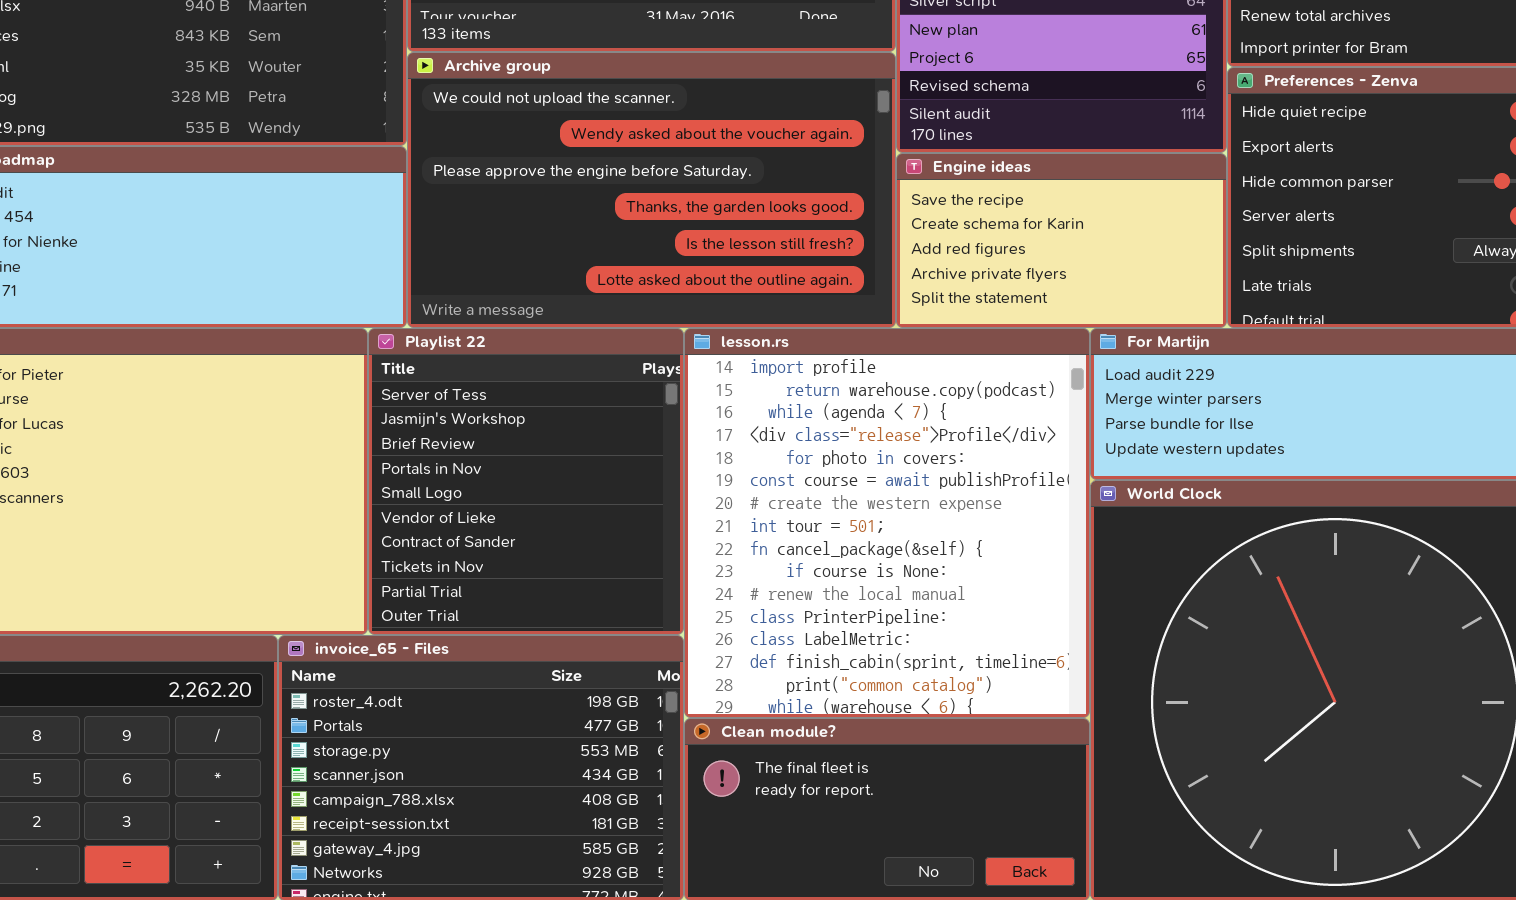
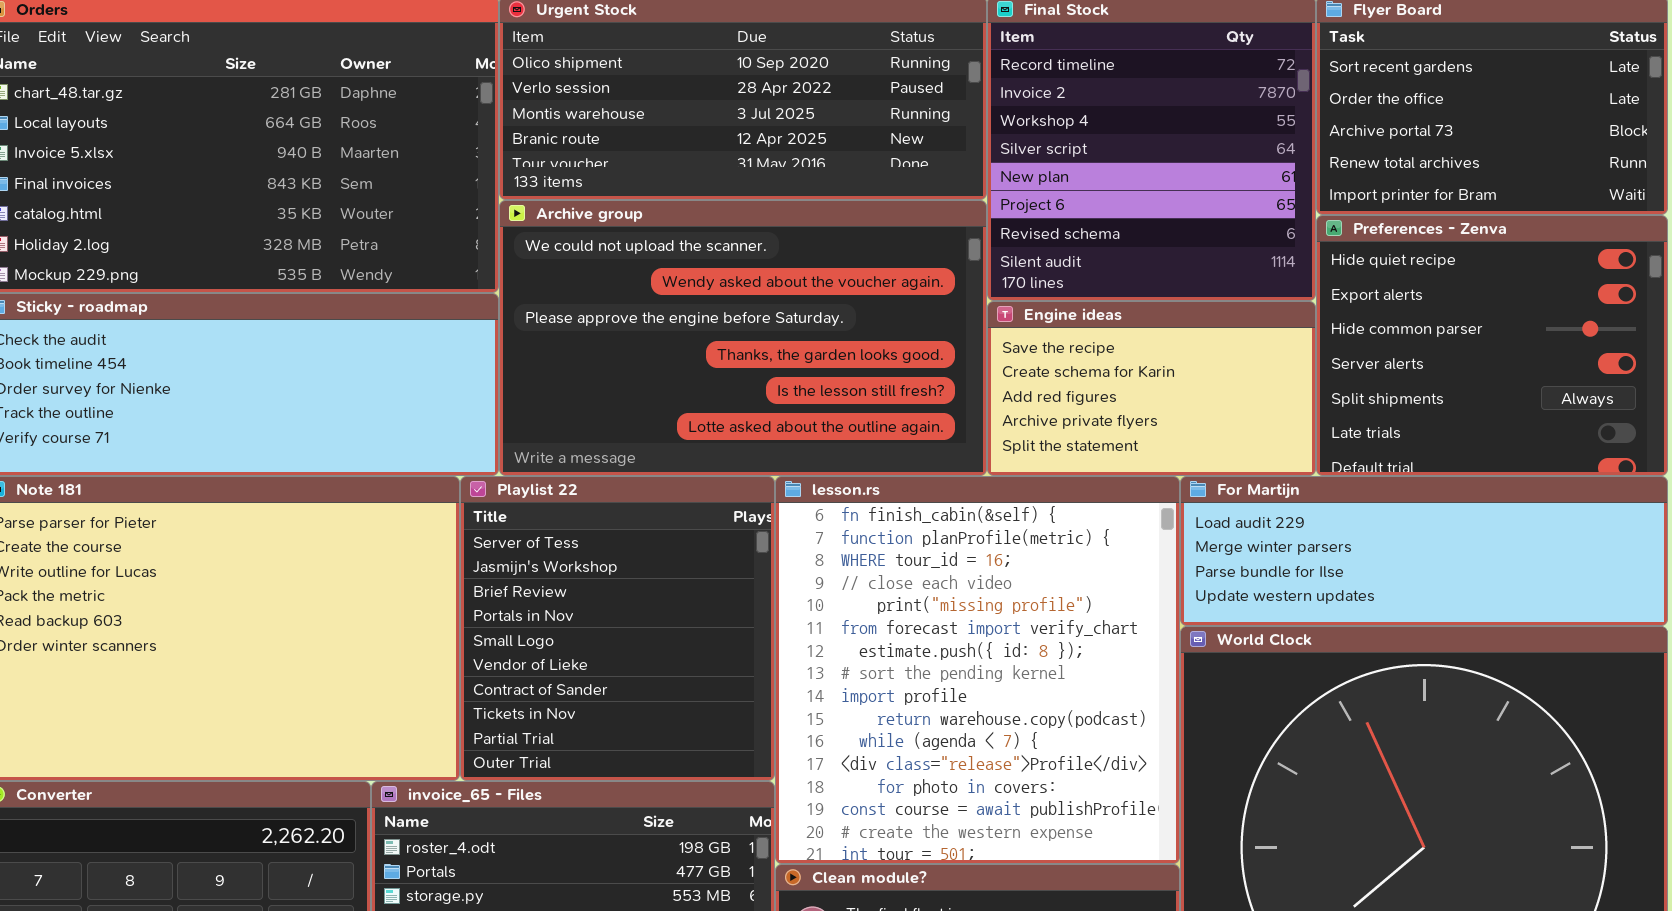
lesson.rs: [684,328,1090,718] -> [775,476,1180,864], scrolled up 8 rows

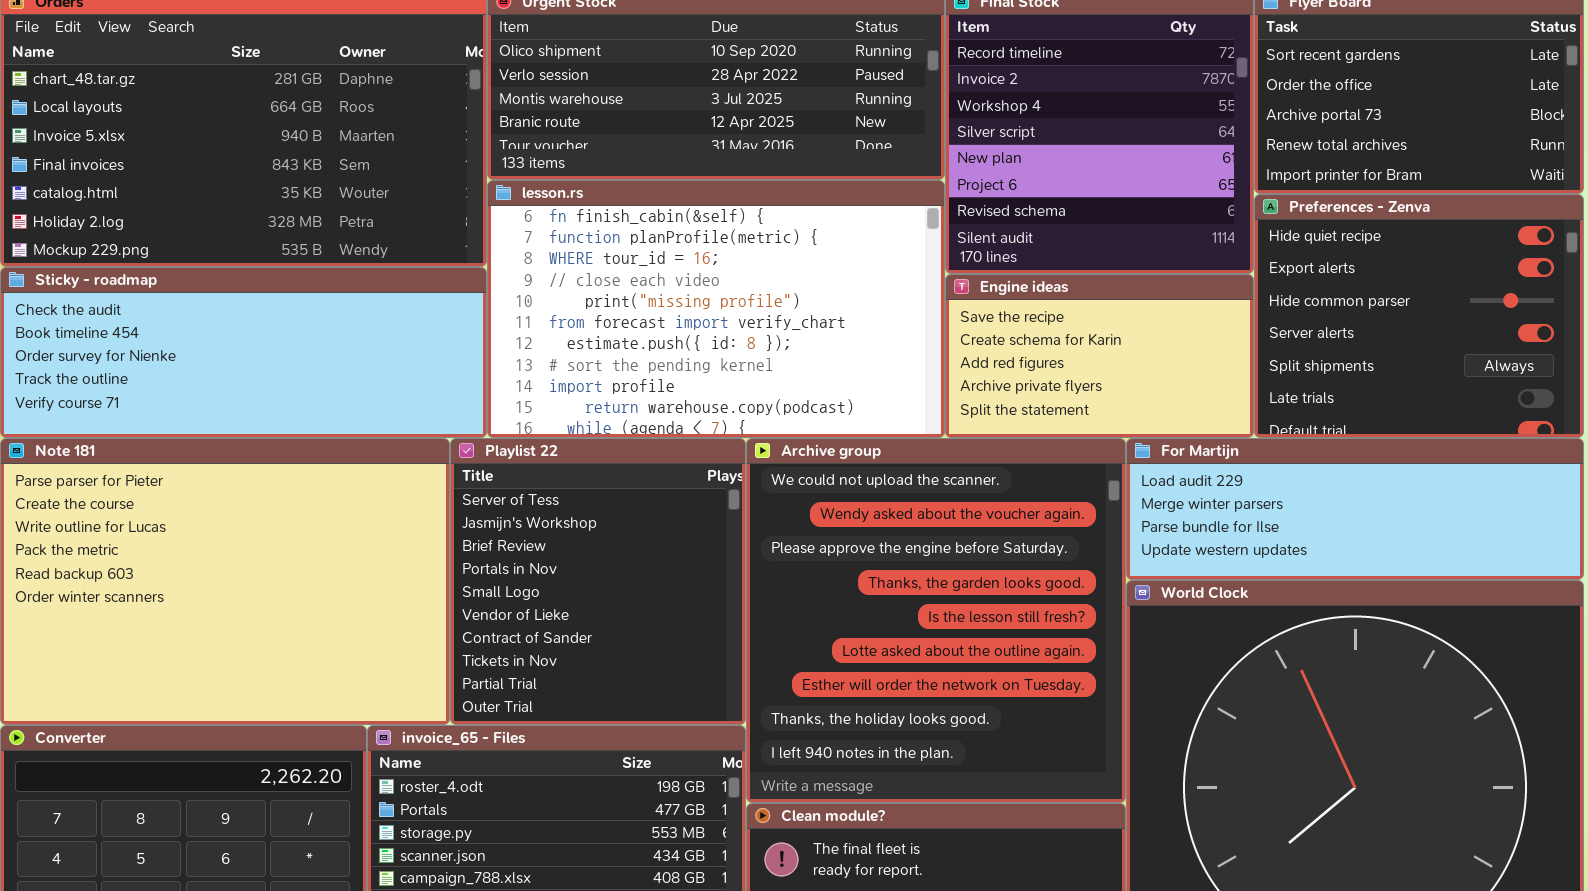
Archive group: [499,200,987,476] -> [746,438,1126,803], moved, resized
lesson.rs: [775,476,1180,864] -> [487,180,945,438], moved, resized

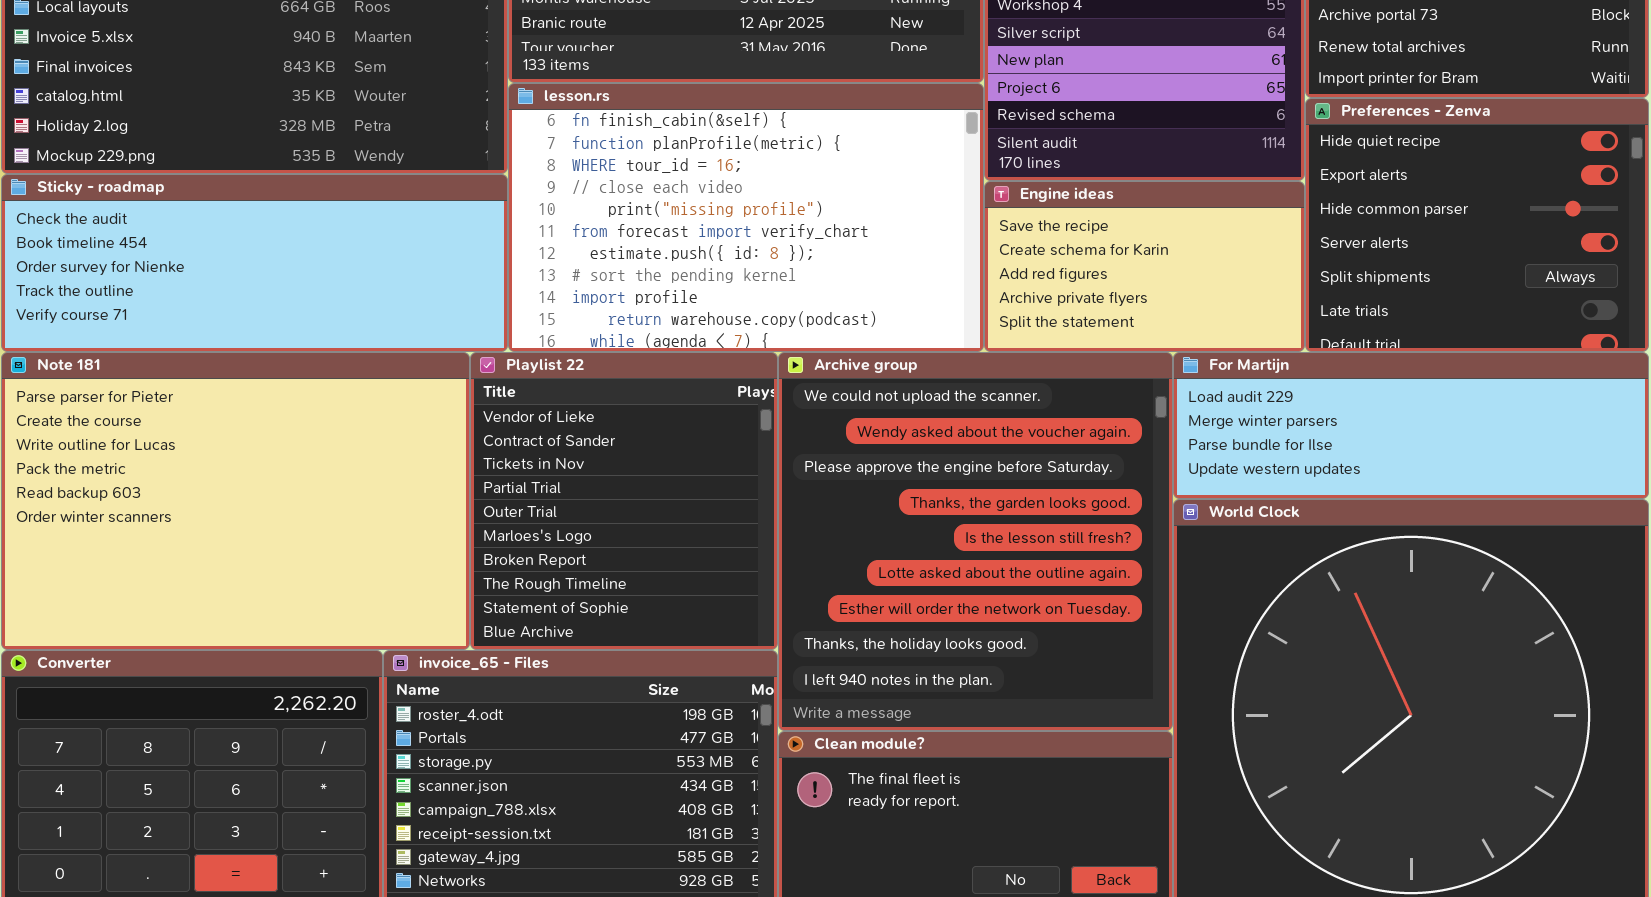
Playlist 22: [450,438,746,725] -> [470,352,778,650], scrolled down 5 rows

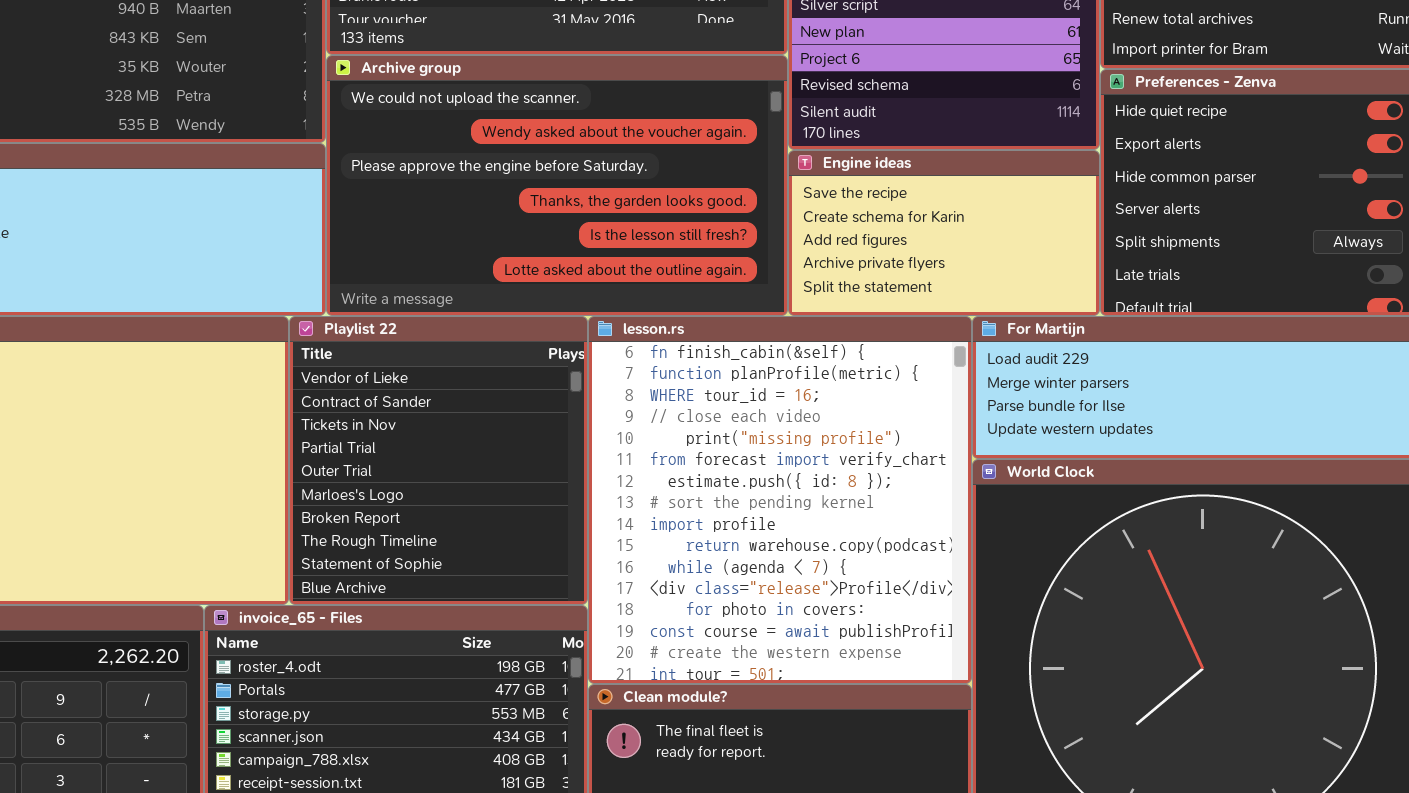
lesson.rs: [508,83,984,352] -> [588,316,972,684], moved, resized
Archive group: [778,352,1173,731] -> [326,55,788,316], moved, resized

